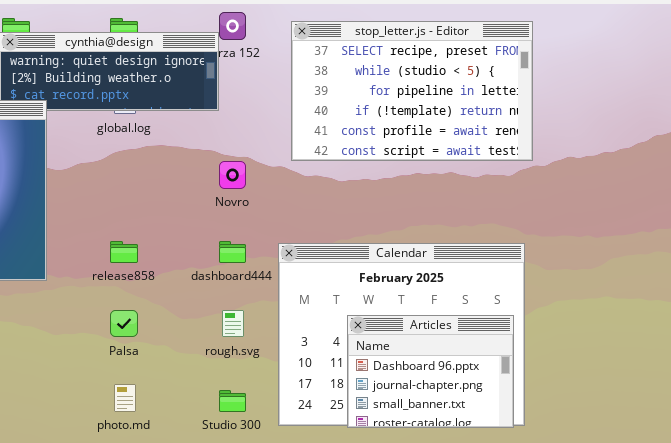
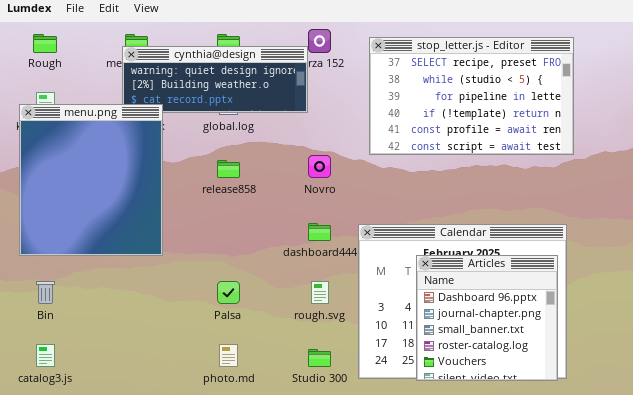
release858: [110,241,138,263] -> [217,160,240,178], moved
Articles: [347,315,514,428] -> [416,255,558,381], resized

